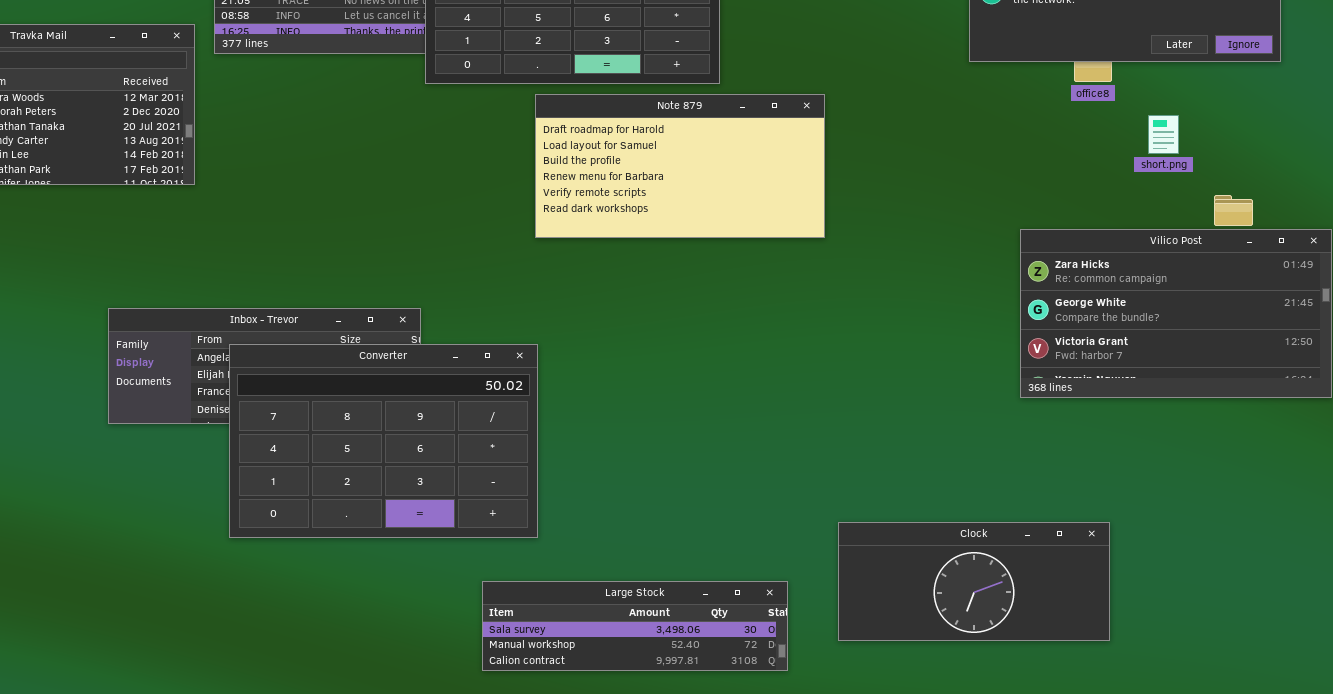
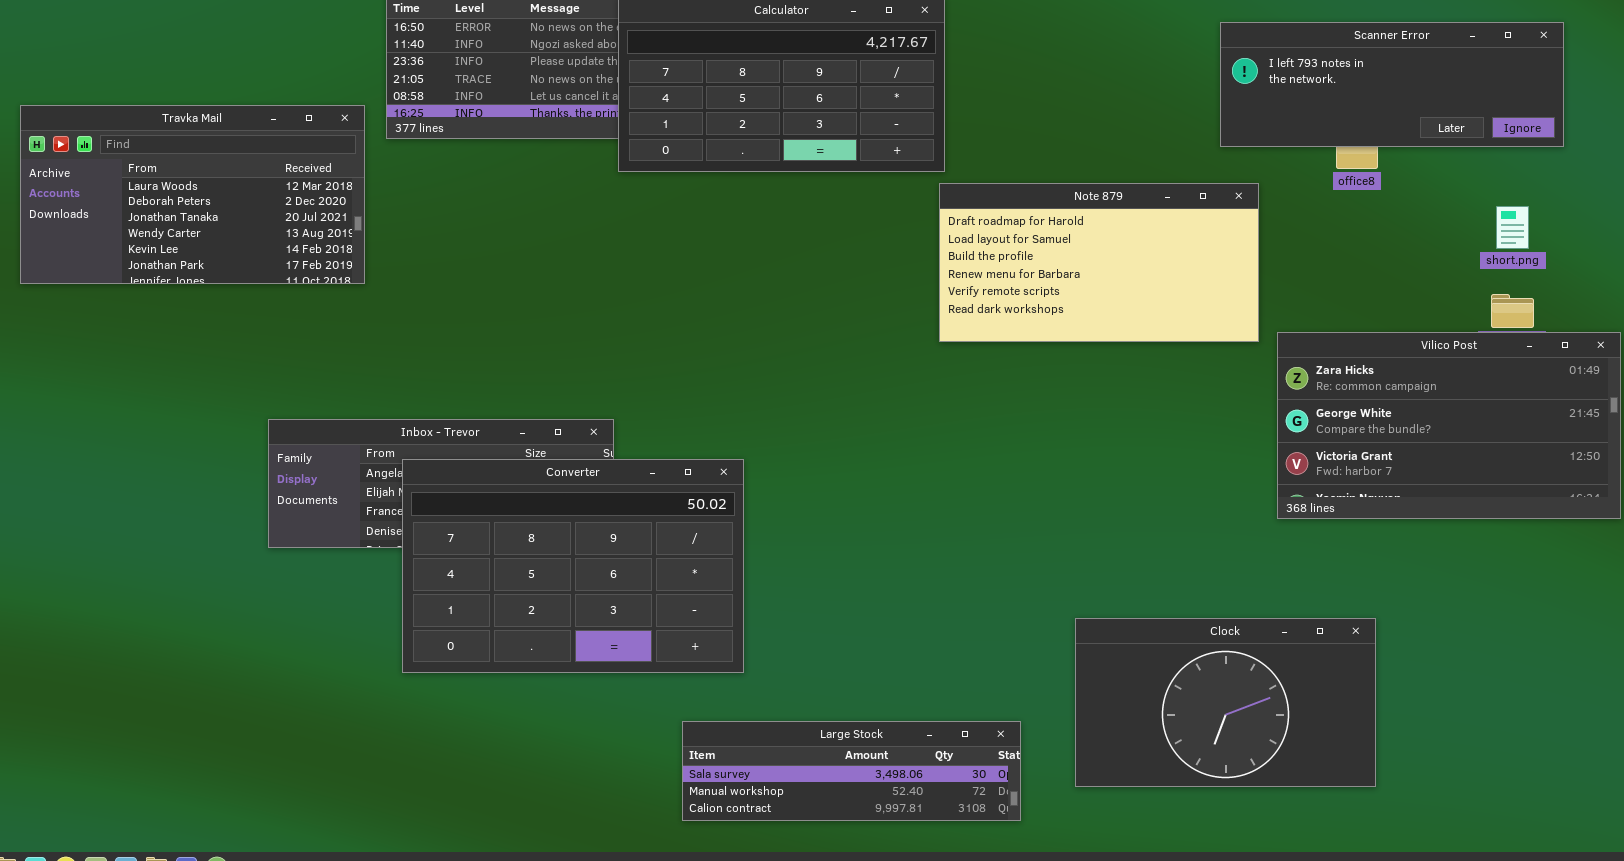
Note 879: [535,94,825,238] -> [939,183,1259,342], moved
short.png: [1148,115,1179,154] -> [1496,206,1529,249], moved
Clock: [838,522,1110,641] -> [1075,618,1376,787], resized

